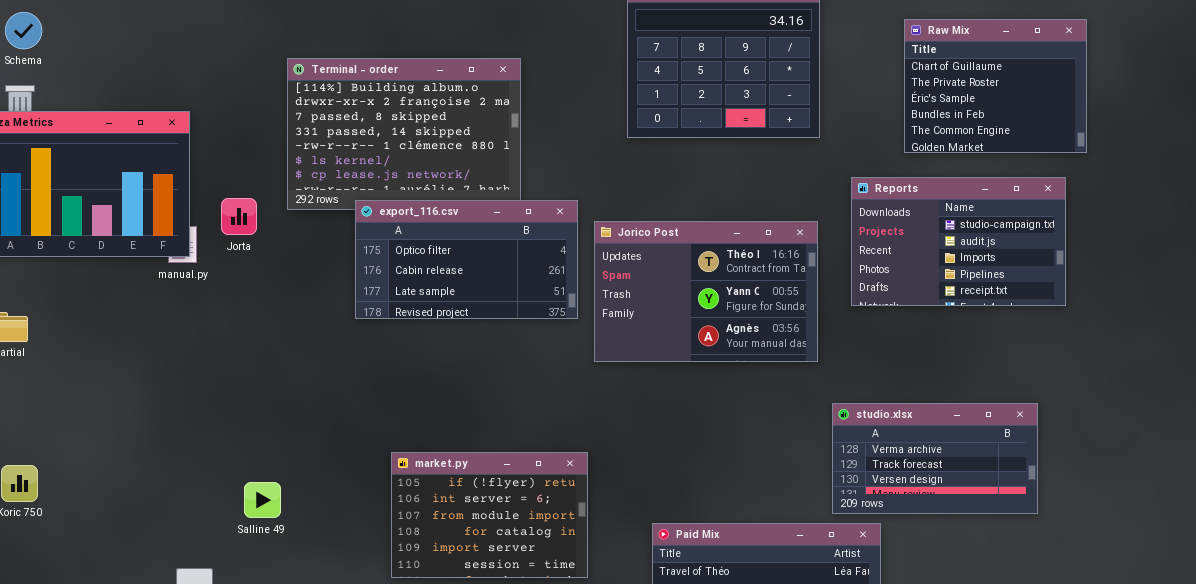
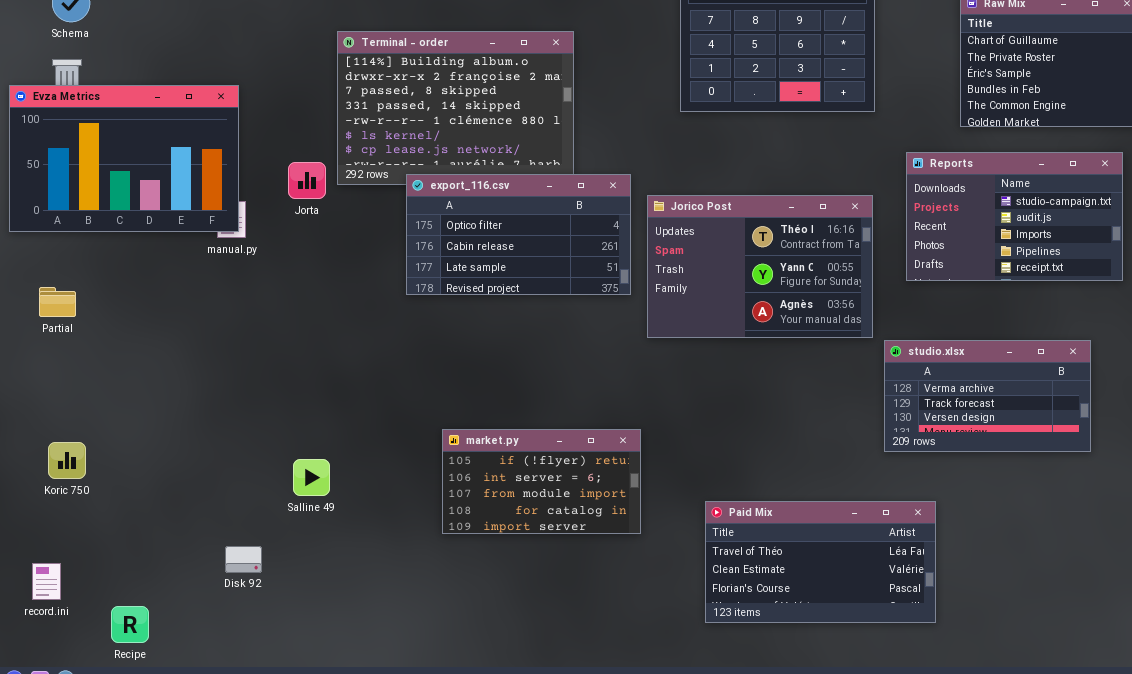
Jorta: [221,198,257,235] -> [288,162,326,199], moved
studio.xlsx: [832,403,1038,514] -> [884,340,1091,452], moved
market.py: [391,452,588,578] -> [442,429,641,534], resized

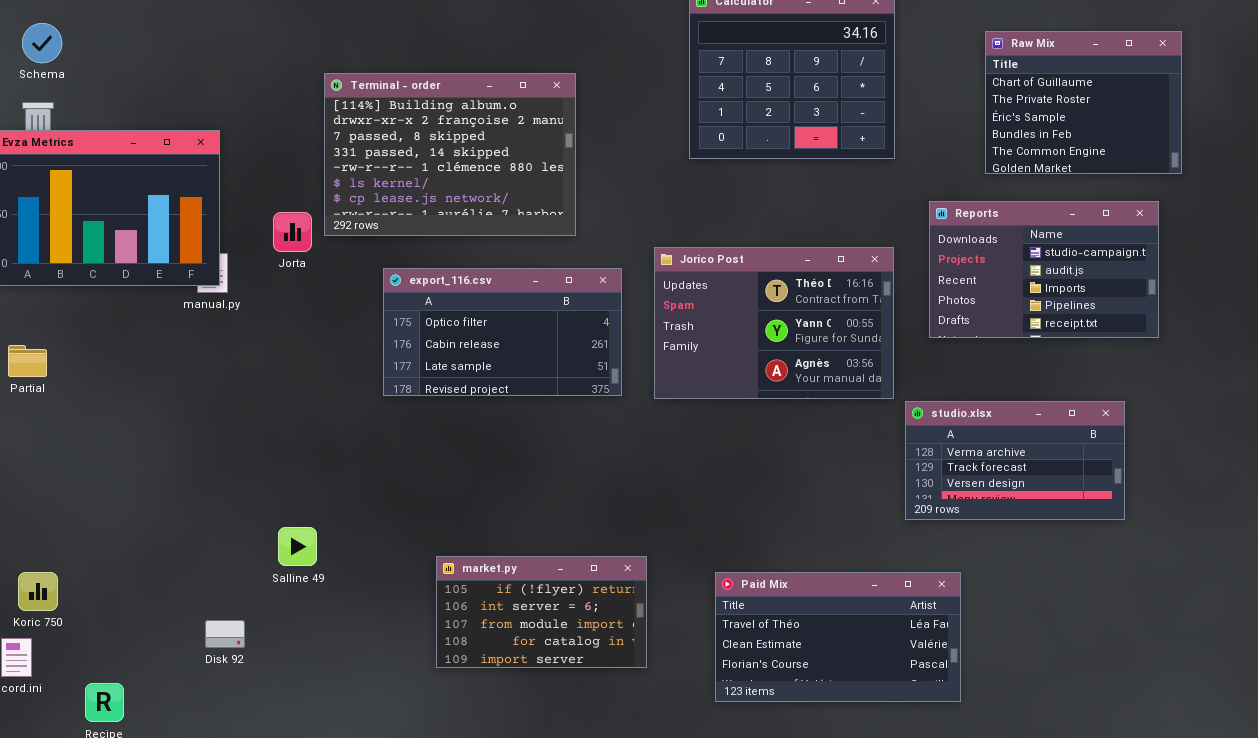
export_116.csv: [406,174,631,295] -> [383,268,622,396], moved
market.py: [442,429,641,534] -> [436,556,647,668], moved
Koric 750: [48,442,86,479] -> [18,572,58,611], moved

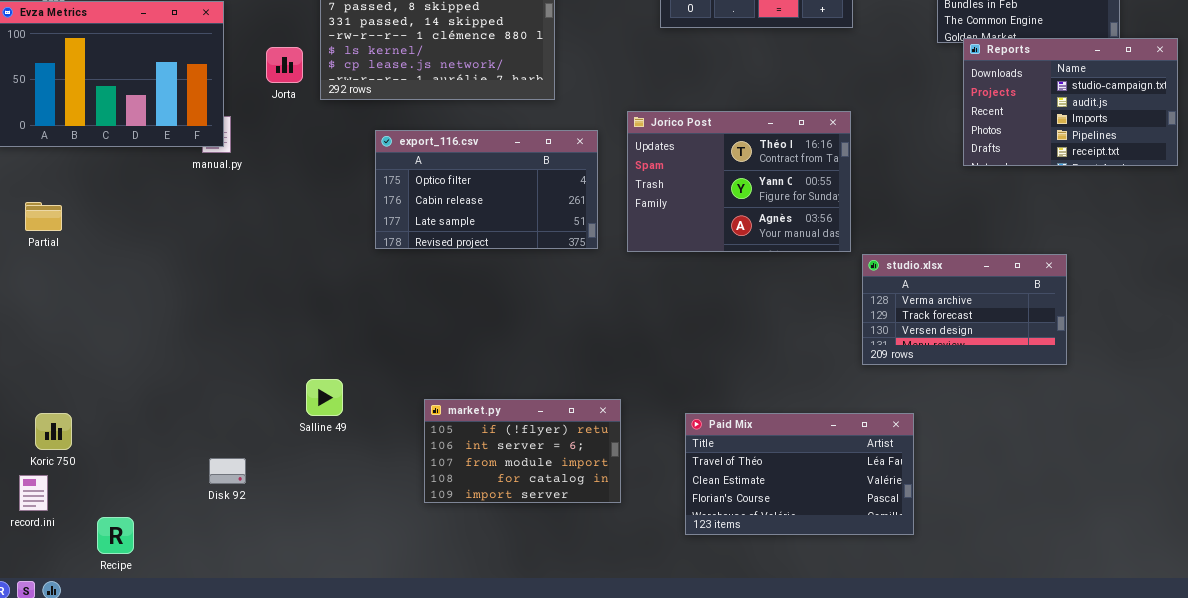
Reports: [929,201,1159,338] -> [963,38,1178,166], moved
Jorta: [273,212,312,252] -> [266,47,303,83], moved
Salline 49: [278,527,317,566] -> [306,379,343,416], moved

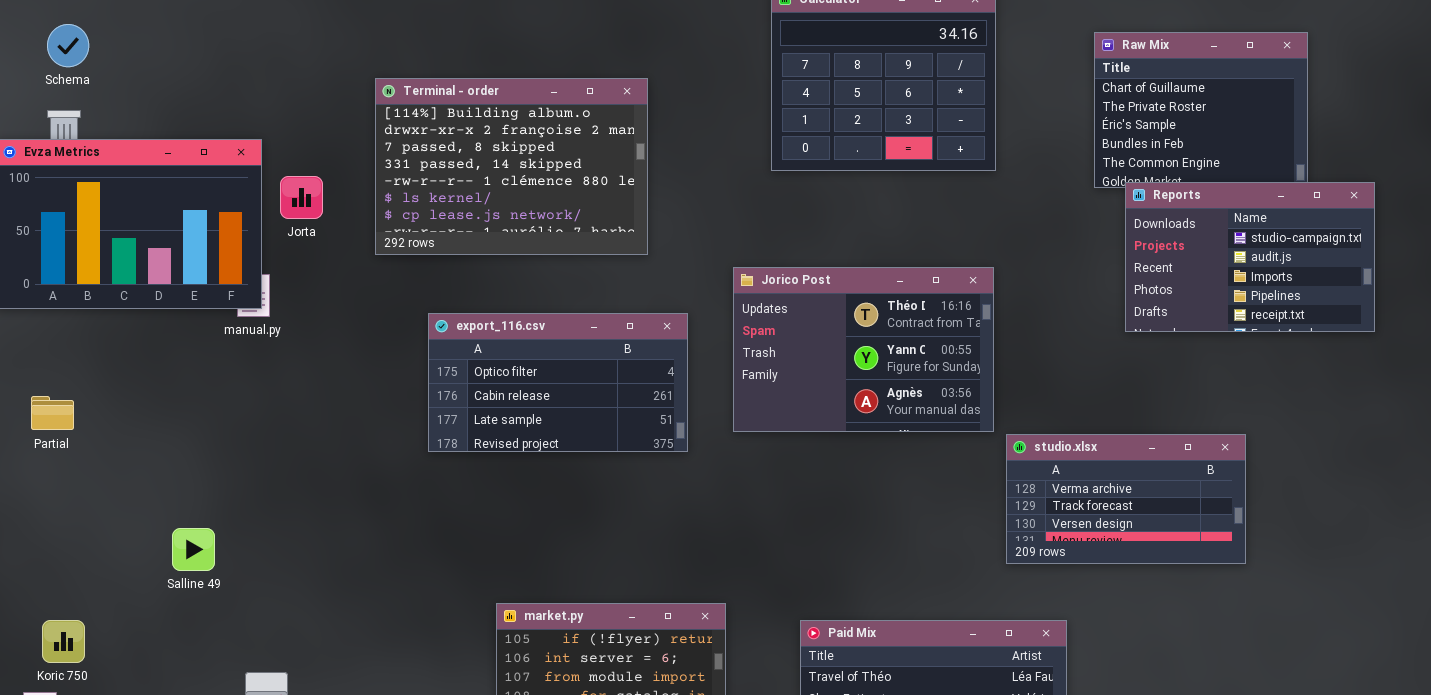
Jorta: [266,47,303,83] -> [280,176,323,219], moved
export_116.csv: [375,130,598,249] -> [428,313,688,452], moved
Partial: [25,202,62,231] -> [31,396,74,430], moved
Salline 49: [306,379,343,416] -> [172,528,215,571], moved

